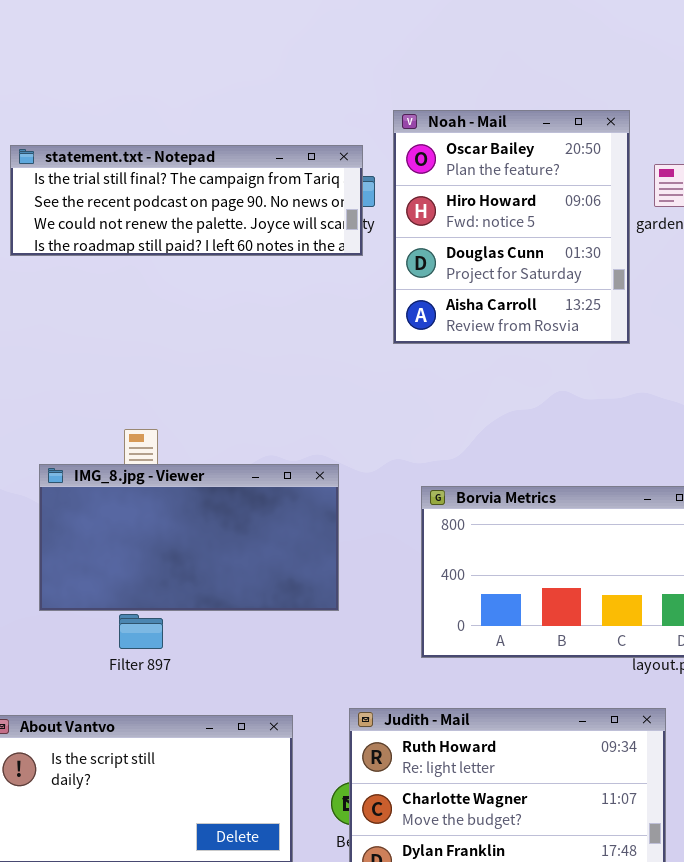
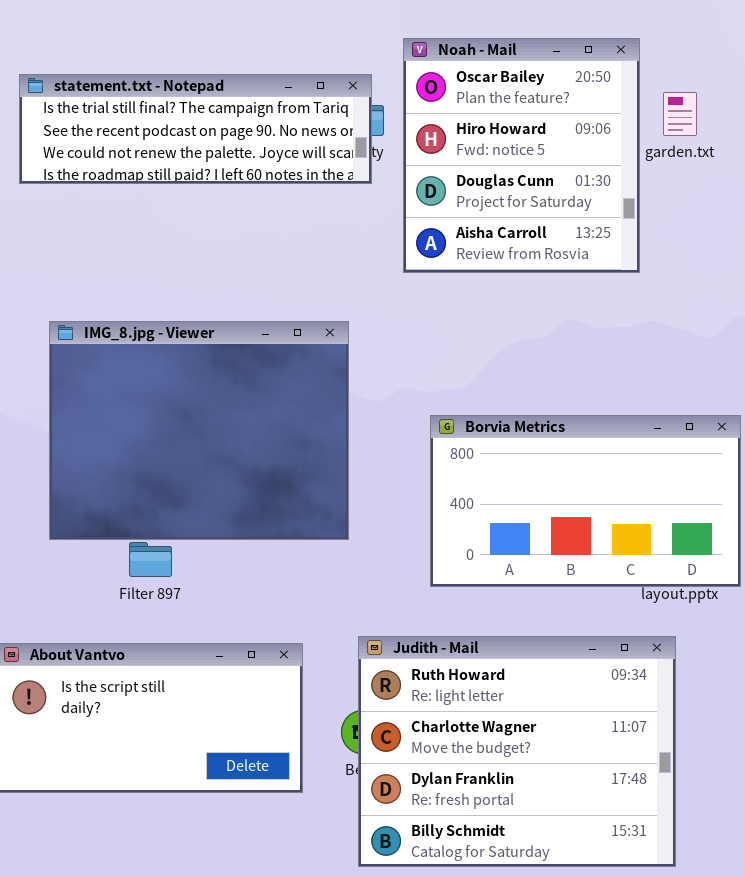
IMG_8.jpg - Viewer: [39,464,339,611] -> [49,321,349,540], resized

